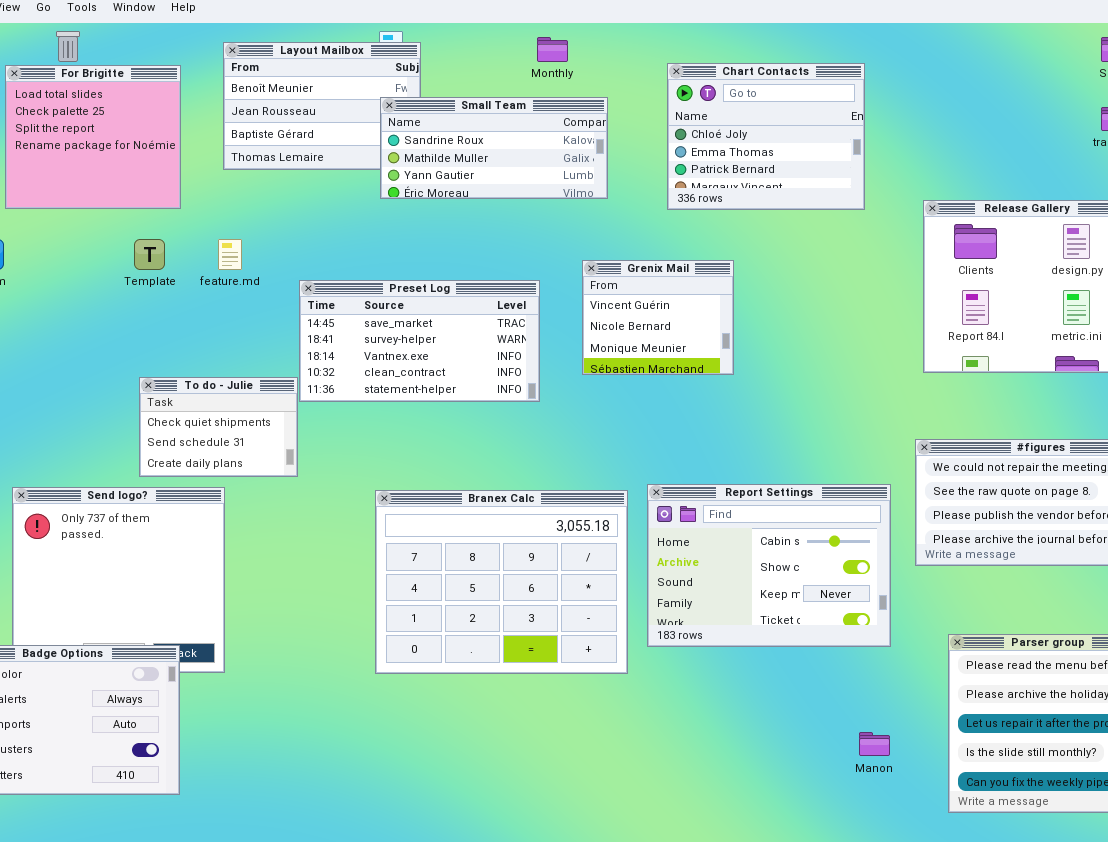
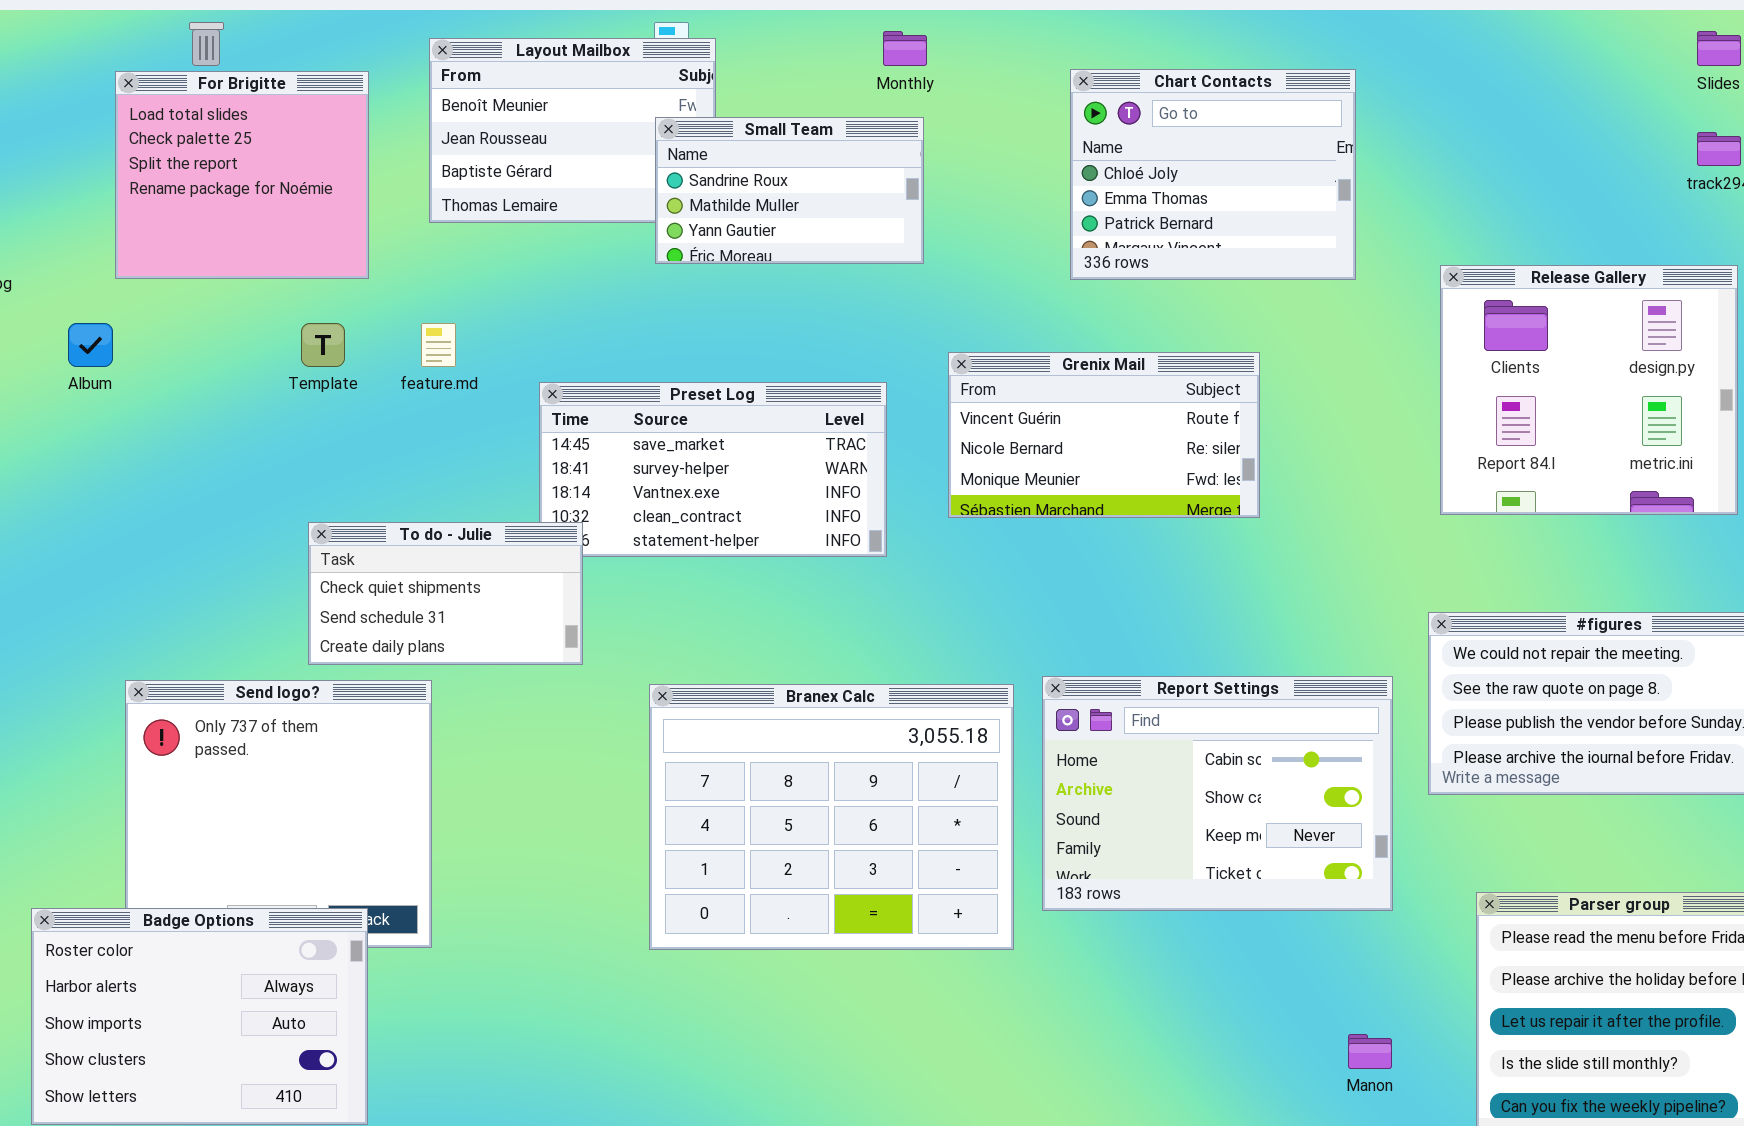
Small Team: [380,97,608,199] -> [655,117,924,264], resized
Grenix Mail: [582,260,734,375] -> [948,352,1260,518], resized
To do - Julie: [139,377,298,477] -> [308,522,583,665], resized

